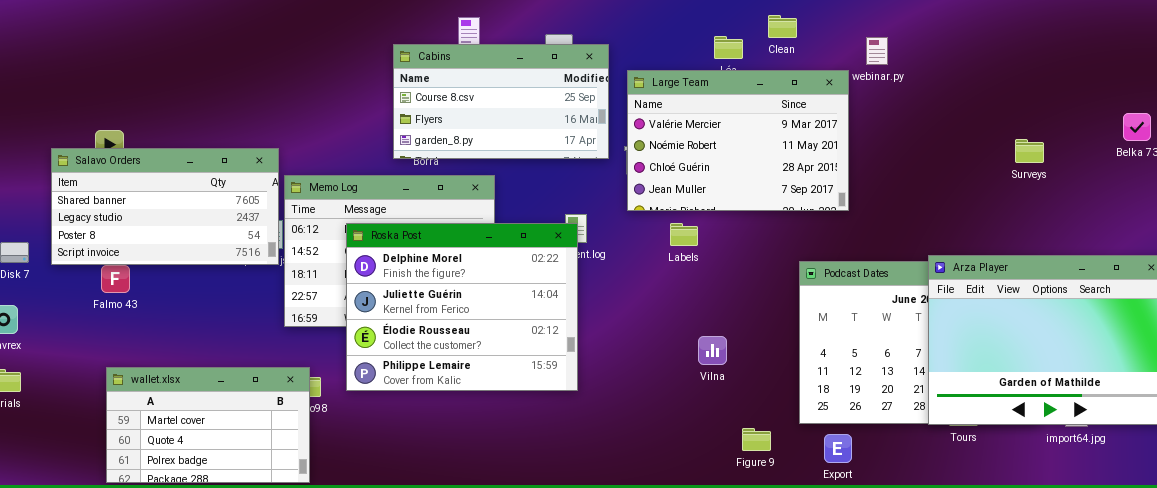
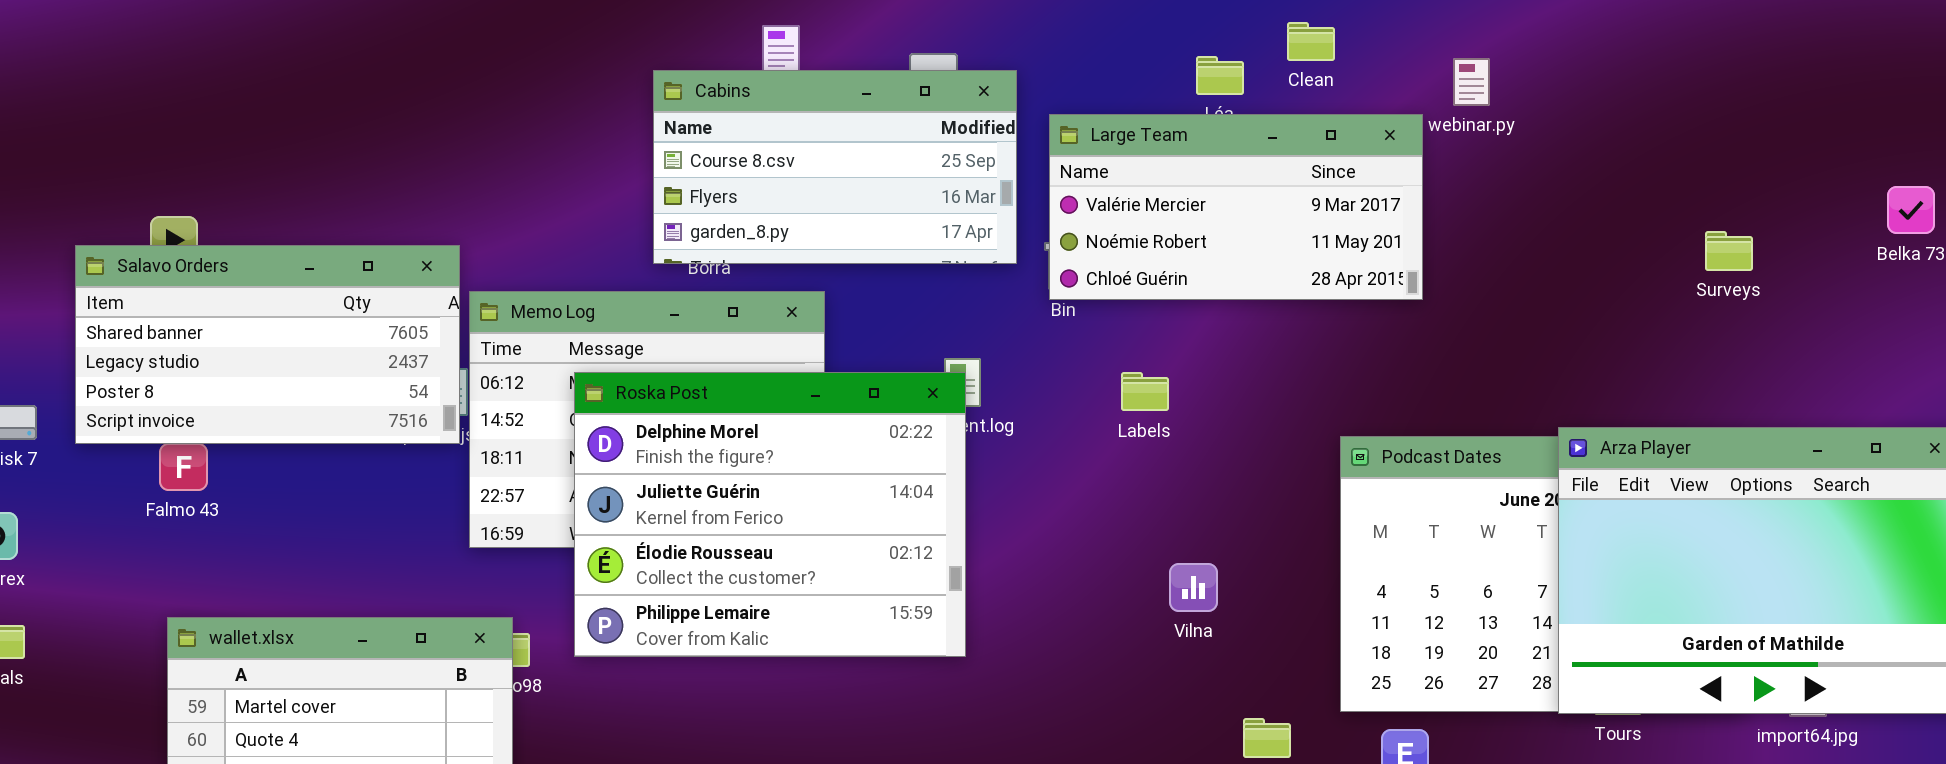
Large Team: [627,70,849,211] -> [1049,114,1423,300], resized

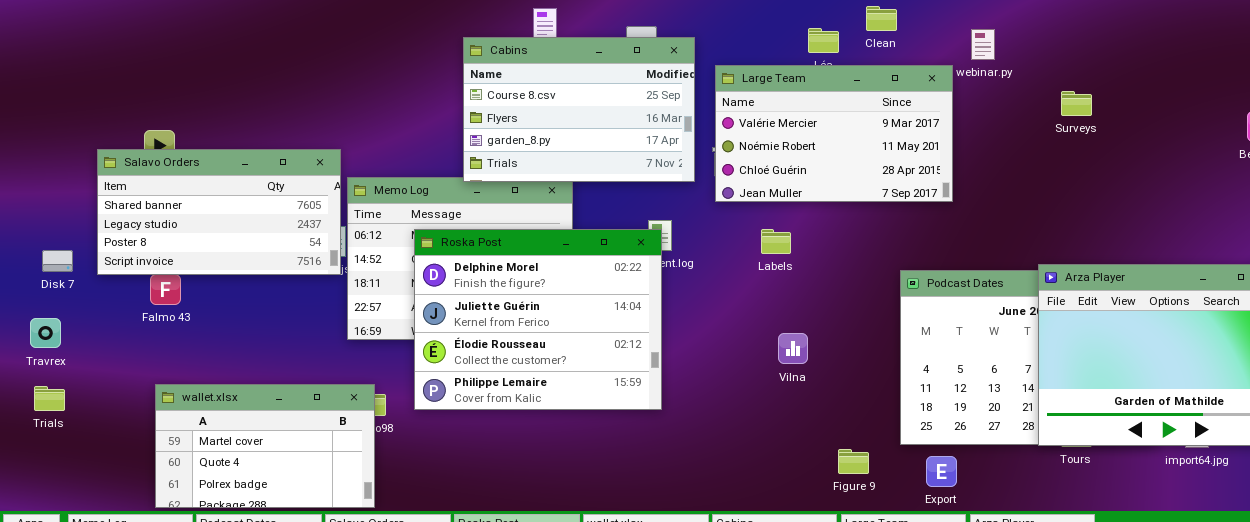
Cabins: [653,70,1017,264] -> [463,37,695,182], resized
Large Team: [1049,114,1423,300] -> [715,65,953,202], resized
Surveys: [1705,231,1753,271] -> [1061,91,1092,116], moved
Vilna: [1169,563,1218,612] -> [778,333,808,364], moved

